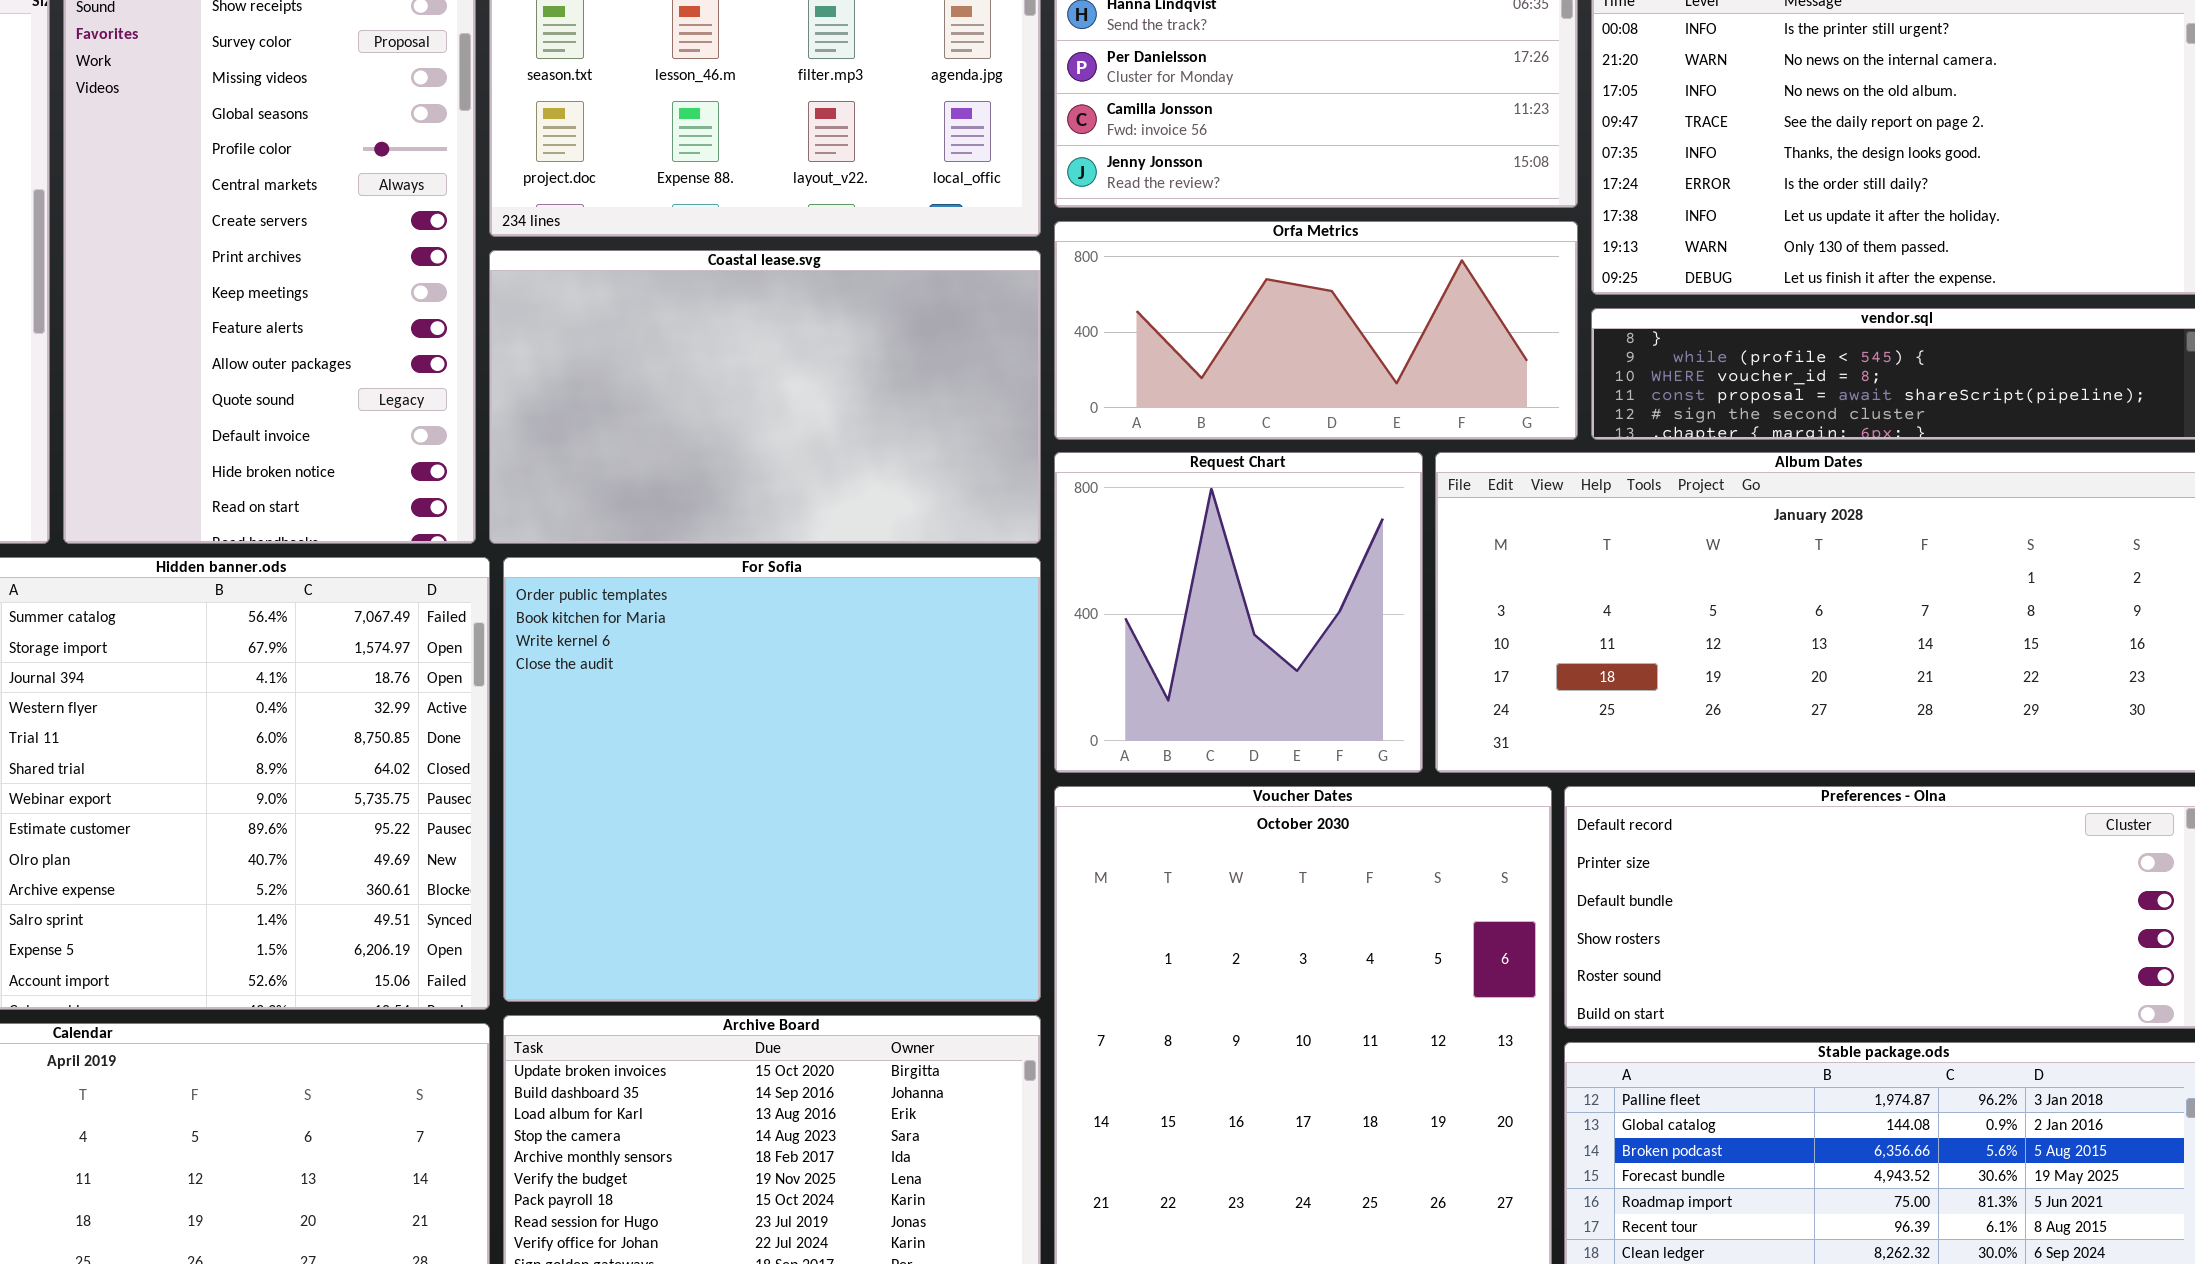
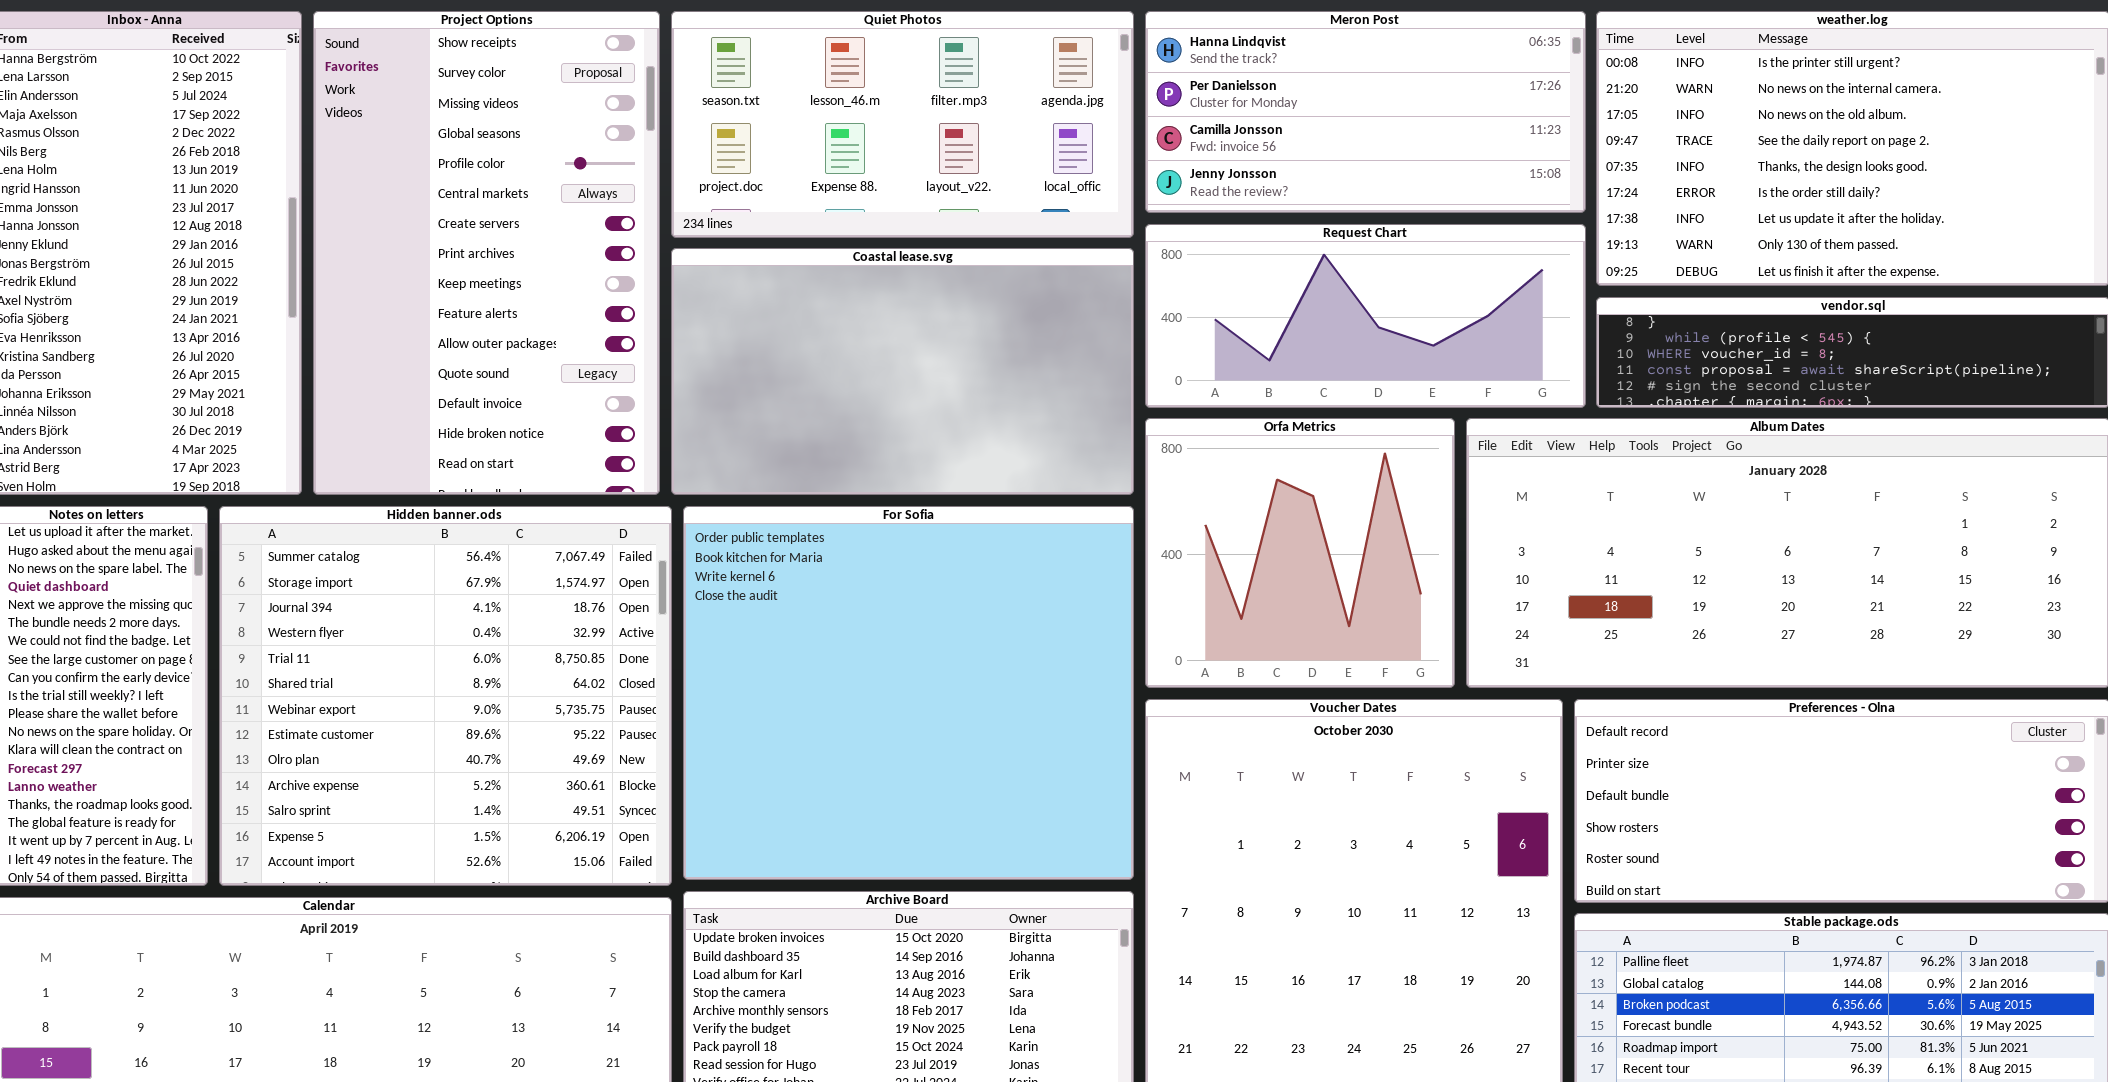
Orfa Metrics: [1054,221,1578,440] -> [1145,418,1455,688], moved, resized
Request Chart: [1054,452,1423,773] -> [1145,224,1586,408], moved, resized

